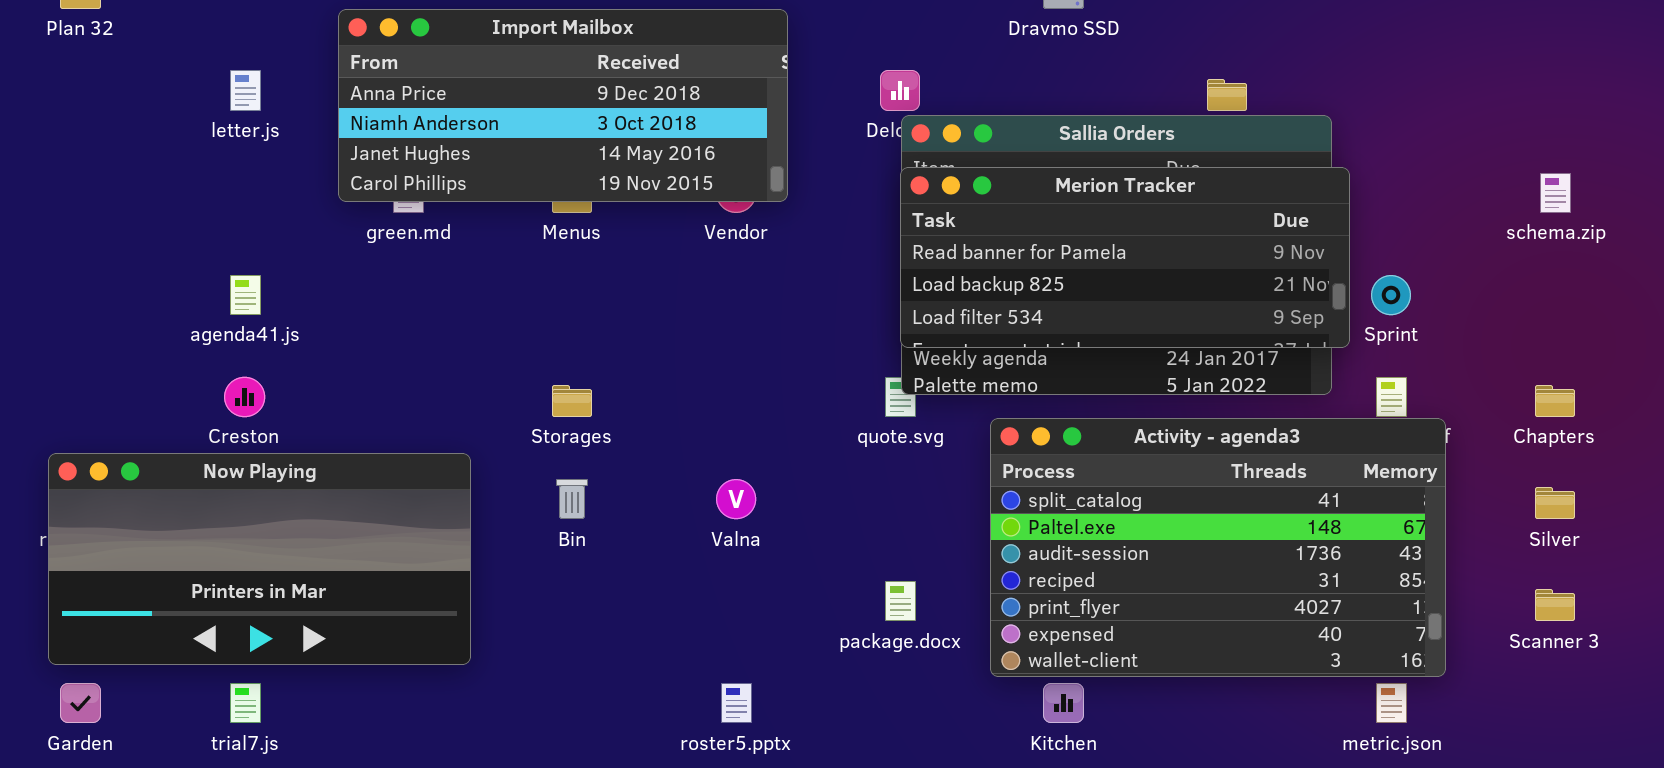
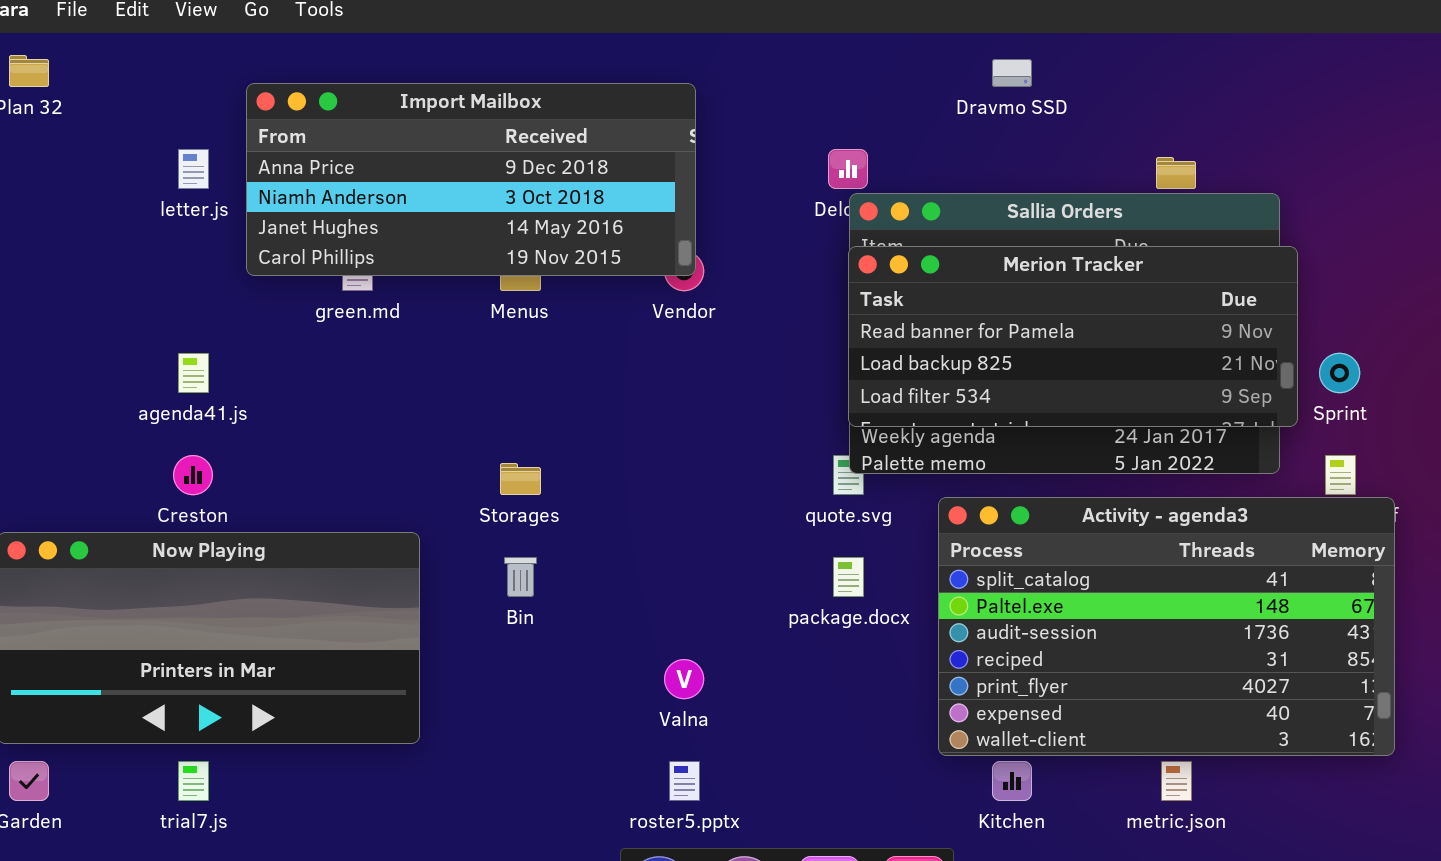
Import Mailbox: [338,9,788,202] -> [246,83,696,276], moved
Valna: [716,479,756,519] -> [664,659,704,699], moved
package.docx: [885,581,916,621] -> [833,557,864,597], moved
metric.json: [1376,683,1407,723] -> [1161,761,1192,801], moved

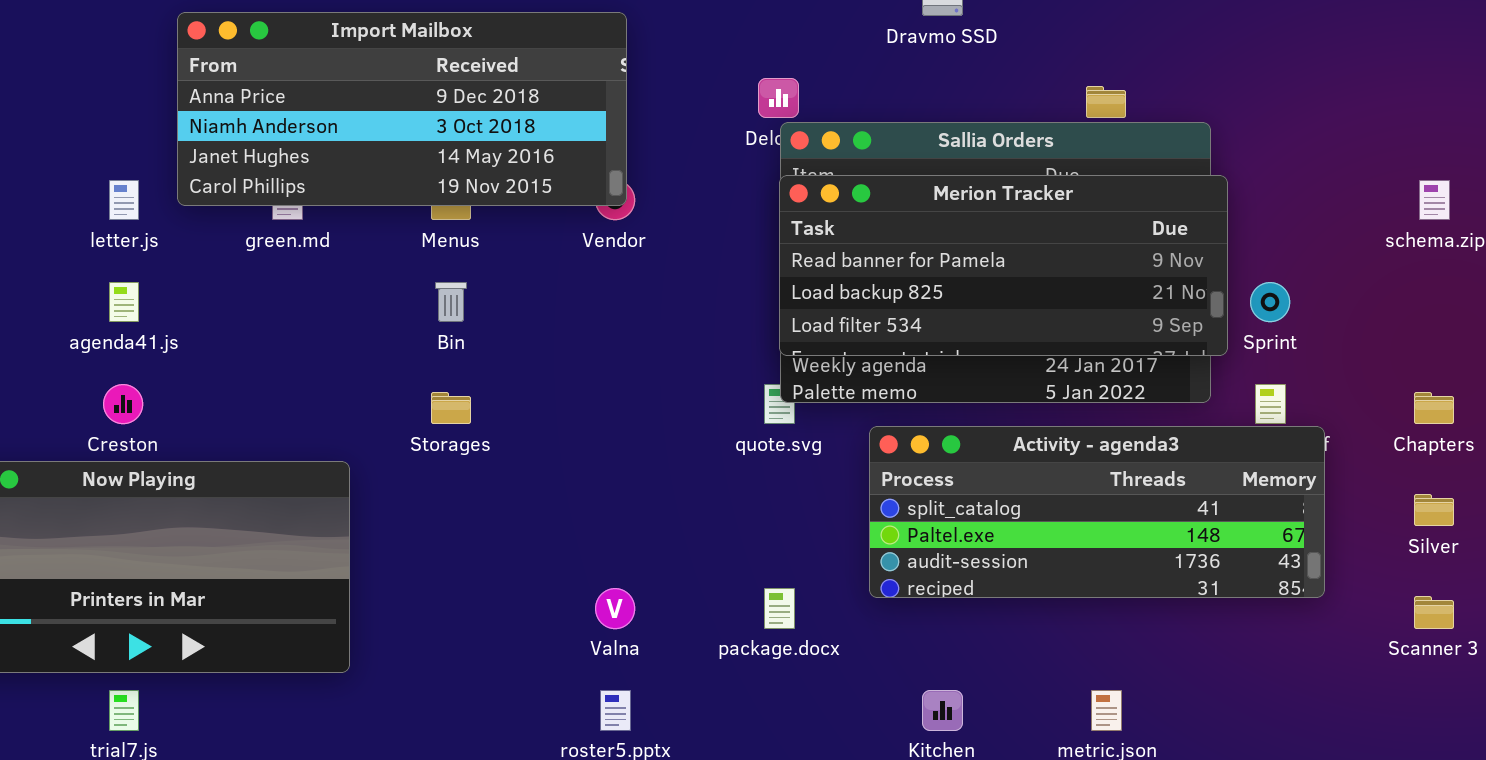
letter.js: [178,149,209,189] -> [109,180,139,220], moved
Activity - agenda3: [938,497,1395,756] -> [869,426,1325,598], resized
Bin: [504,557,537,597] -> [435,282,467,322], moved
package.docx: [833,557,864,597] -> [764,588,795,629], moved

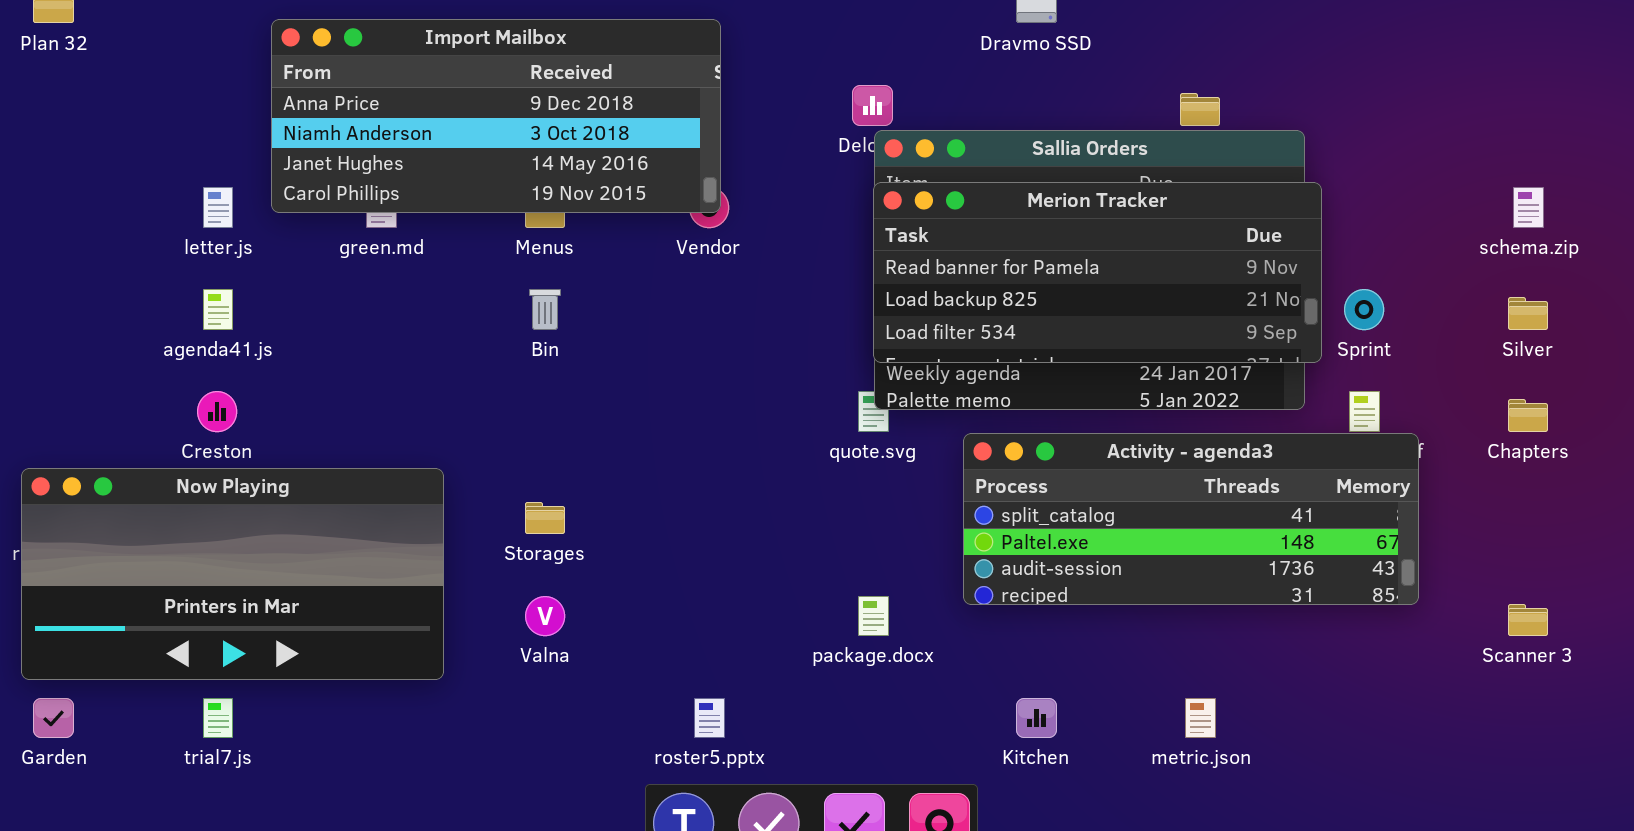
Storages: [431,392,471,424] -> [525,502,565,534], moved
Silver: [1414,494,1454,526] -> [1508,297,1548,330], moved
Valna: [595,588,635,629] -> [525,596,565,636], moved

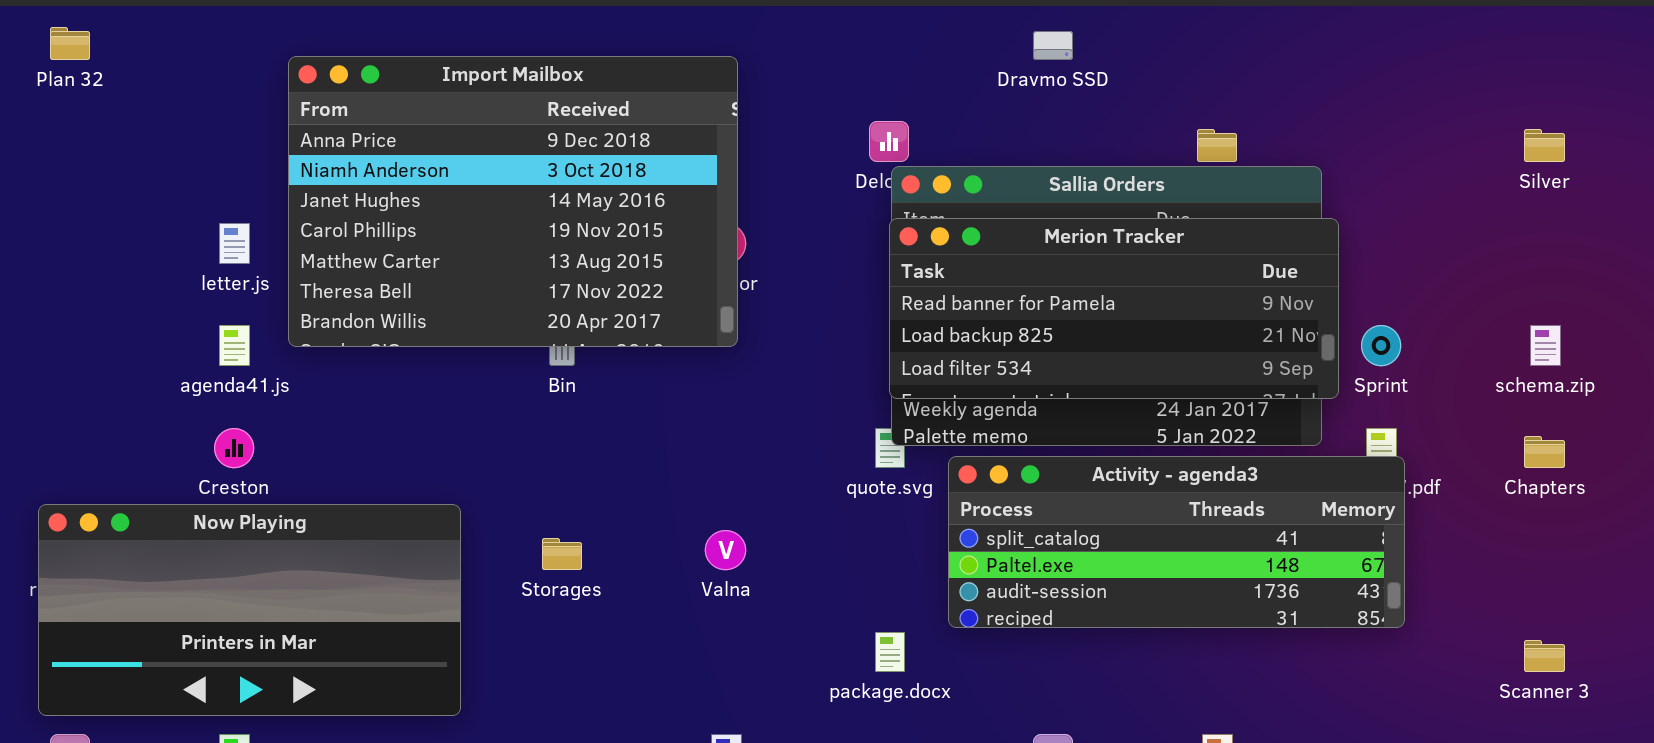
Import Mailbox: [271,19,721,213] -> [288,56,738,347], resized
schema.zip: [1513,187,1544,228] -> [1530,325,1561,366], moved
Silver: [1508,297,1548,330] -> [1524,129,1565,162], moved
Activity - agenda3: [963,433,1419,605] -> [948,456,1405,628], moved
Valna: [525,596,565,636] -> [705,530,746,570], moved

